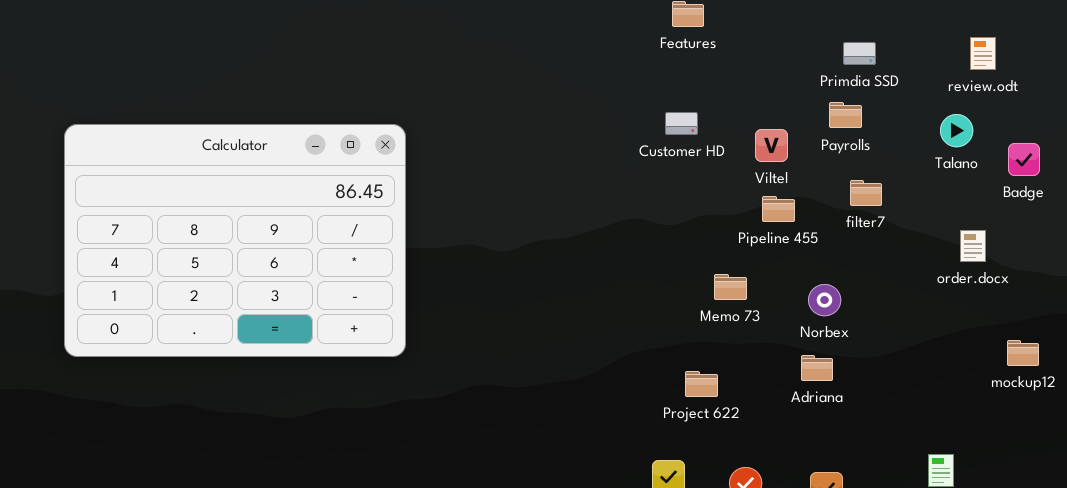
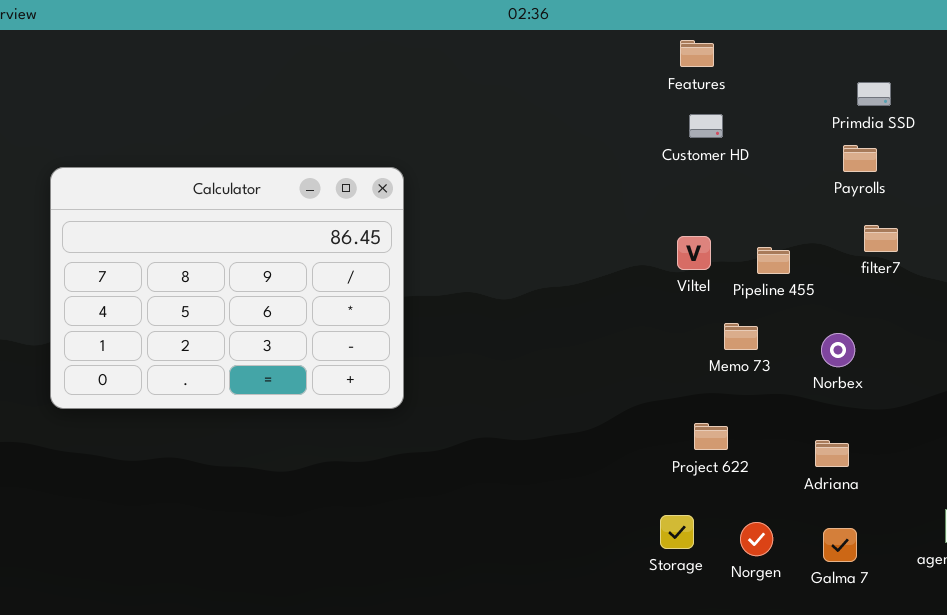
Customer HD: [665,112,698,135] -> [689,114,723,138], moved
Viltel: [755,129,788,162] -> [677,236,711,270], moved
Pipeline 455: [762,196,795,222] -> [757,247,790,274], moved
Adriana: [801,355,833,381] -> [815,440,849,467], moved

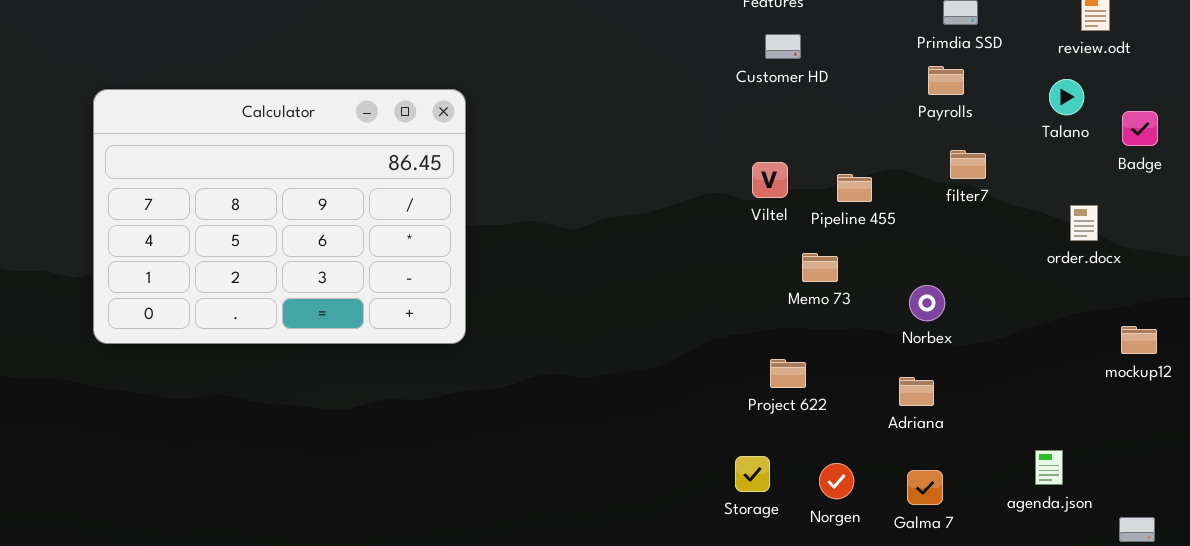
Norbex: [821,333,855,367] -> [909,285,945,321], moved

